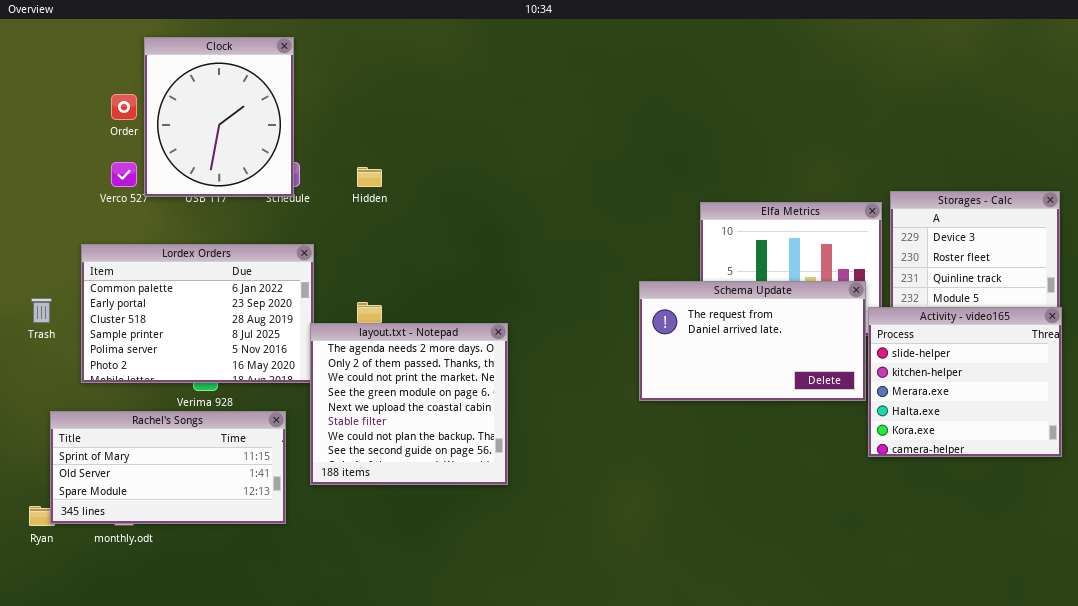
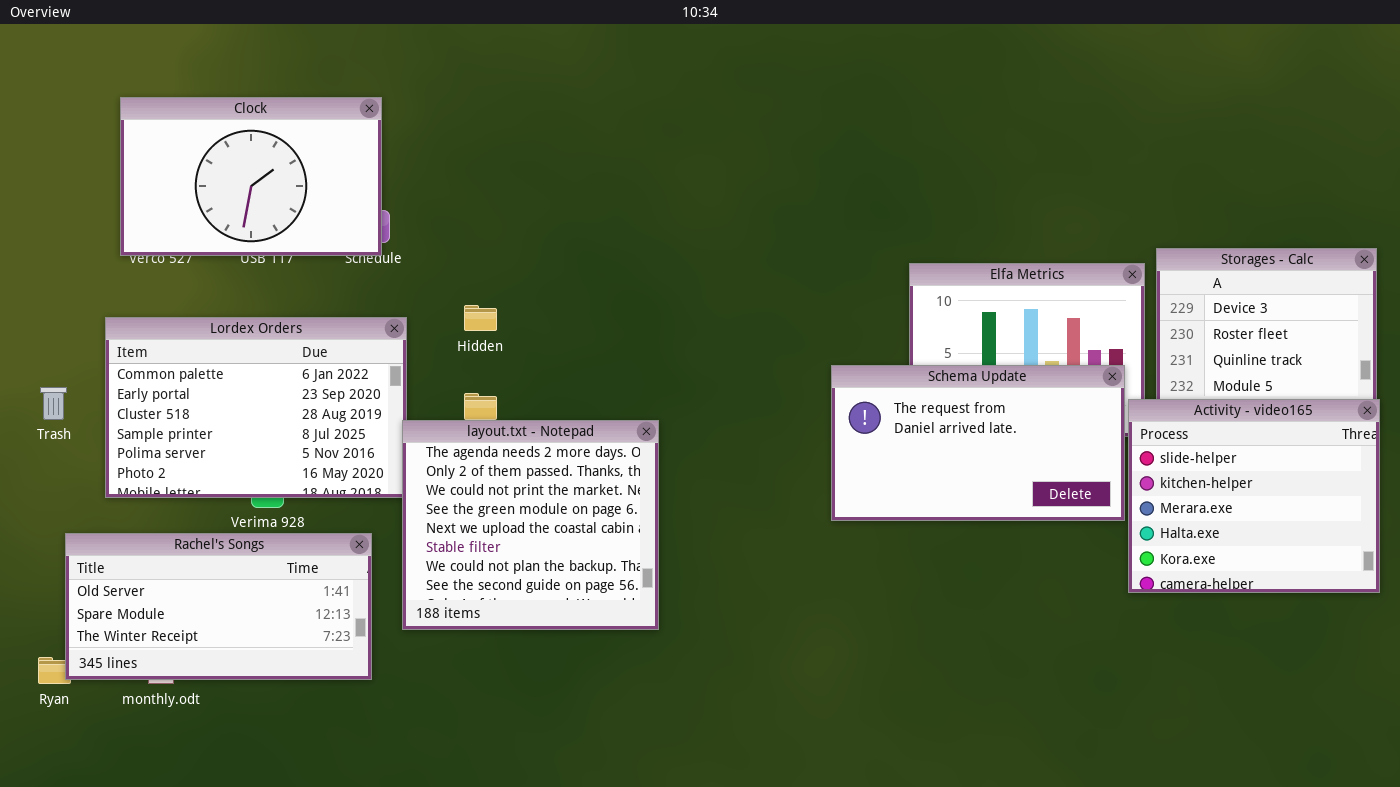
Clock: [144,37,294,197] -> [120,97,382,256], resized
Hidden: [357,167,382,187] -> [464,305,497,331], moved
Rachel's Songs: [50,411,286,524] -> [65,533,372,680], scrolled down 1 row

